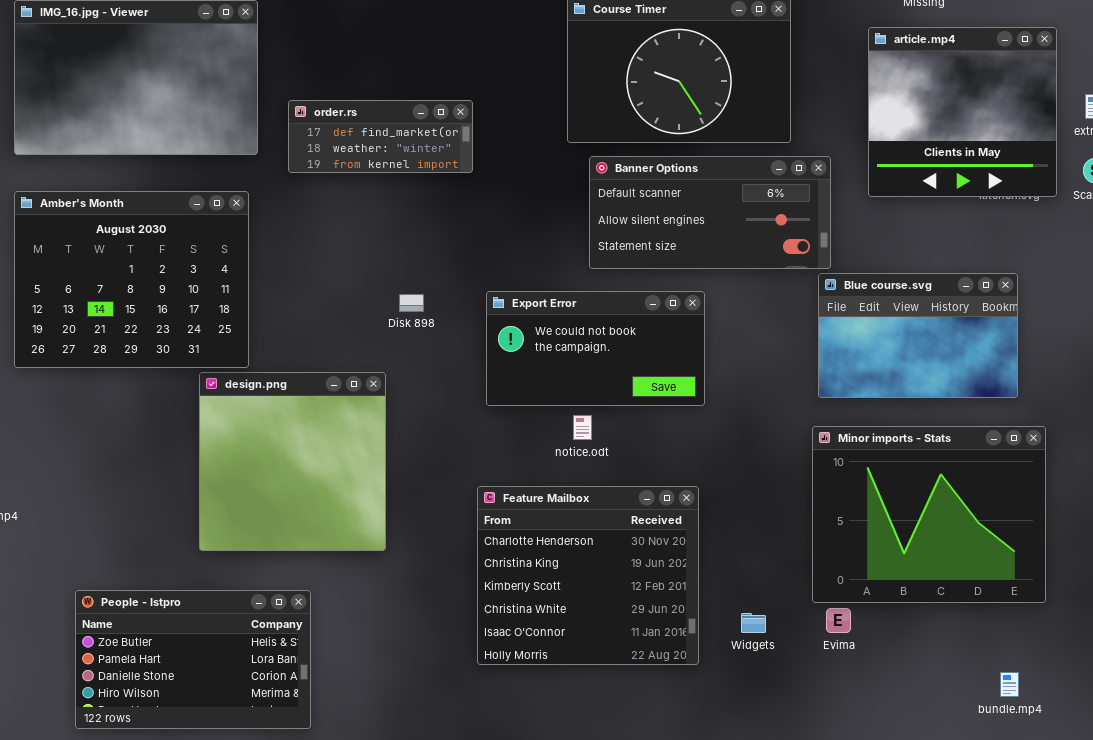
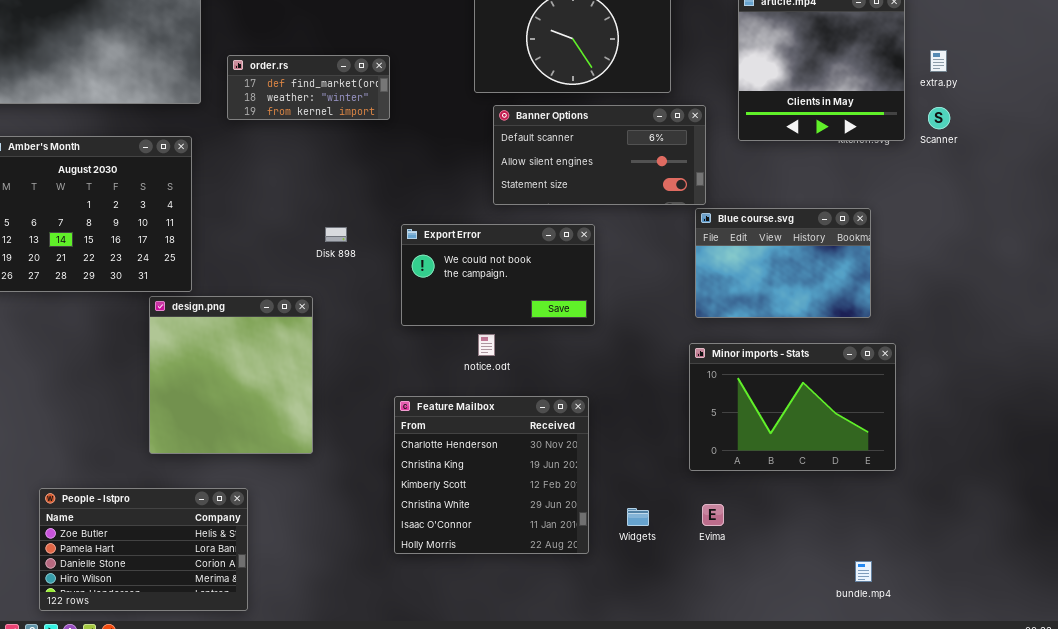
Minor imports - Stats: [812,426,1046,603] -> [689,343,896,471], resized

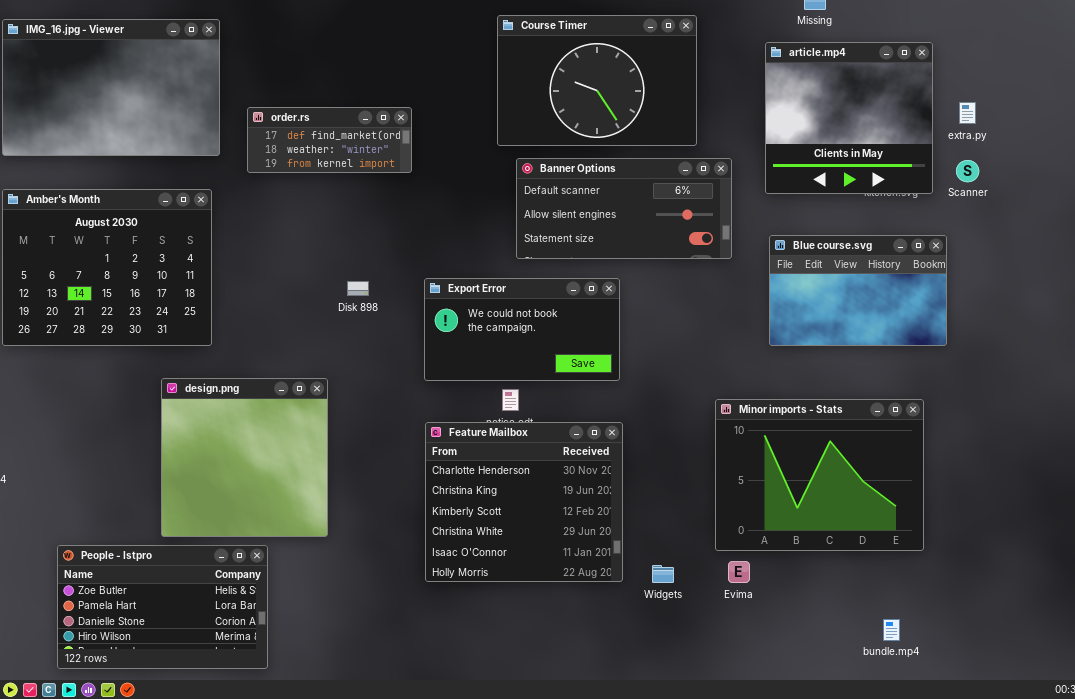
Blue course.svg: [695,208,871,318] -> [769,235,947,346], moved
design.png: [149,296,313,454] -> [161,378,328,537], moved
Minor imports - Stats: [689,343,896,471] -> [715,399,924,551], resized
Feature Mailbox: [394,396,589,554] -> [425,422,623,582], moved

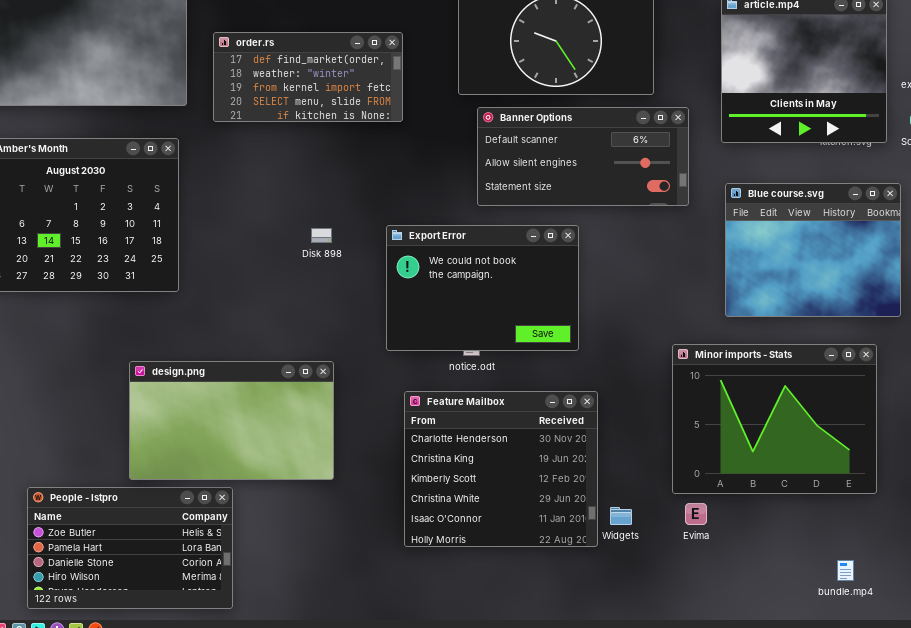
order.rs: [247,107,412,173] -> [213,32,403,122], resized
Blue course.svg: [769,235,947,346] -> [725,183,901,317], resized
Export Error: [424,278,620,381] -> [386,225,579,351], resized
design.png: [161,378,328,537] -> [129,361,334,480], resized
Feature Mailbox: [425,422,623,582] -> [404,391,598,547], moved

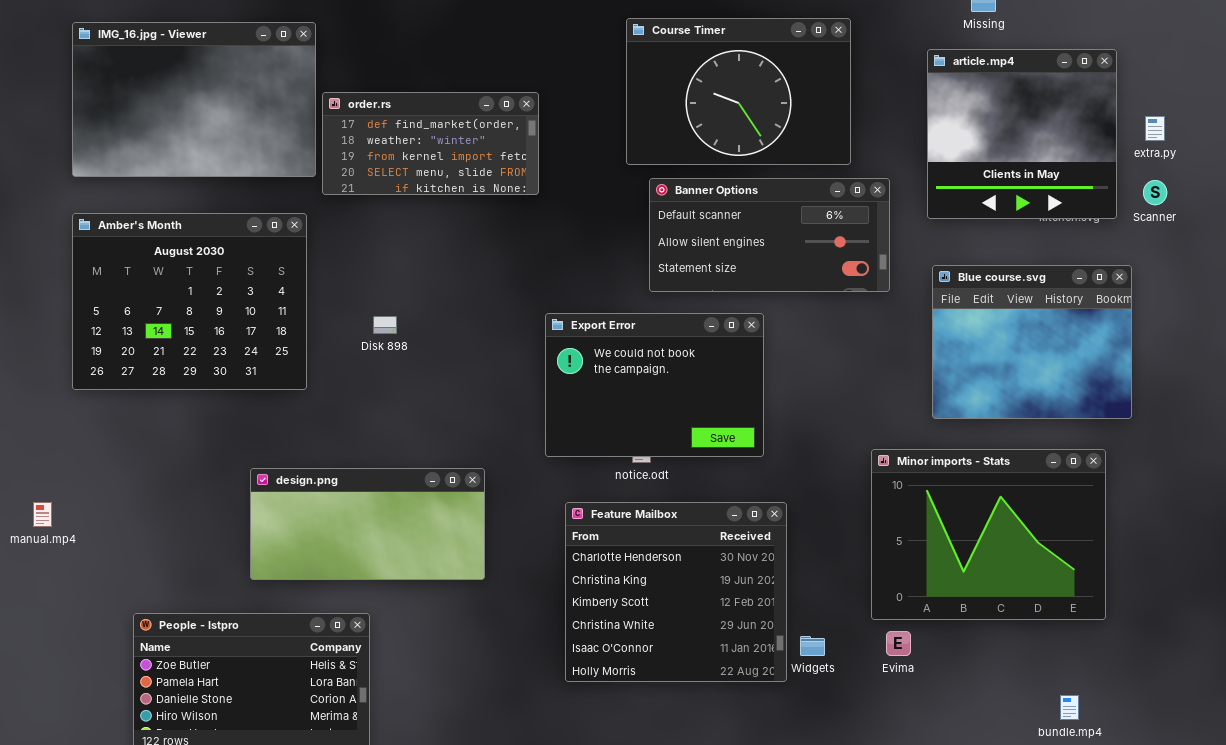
order.rs: [213,32,403,122] -> [322,92,539,195], moved
Disk 898: [311,228,332,243] -> [373,316,397,334], moved
design.png: [129,361,334,480] -> [250,468,485,580], resized

